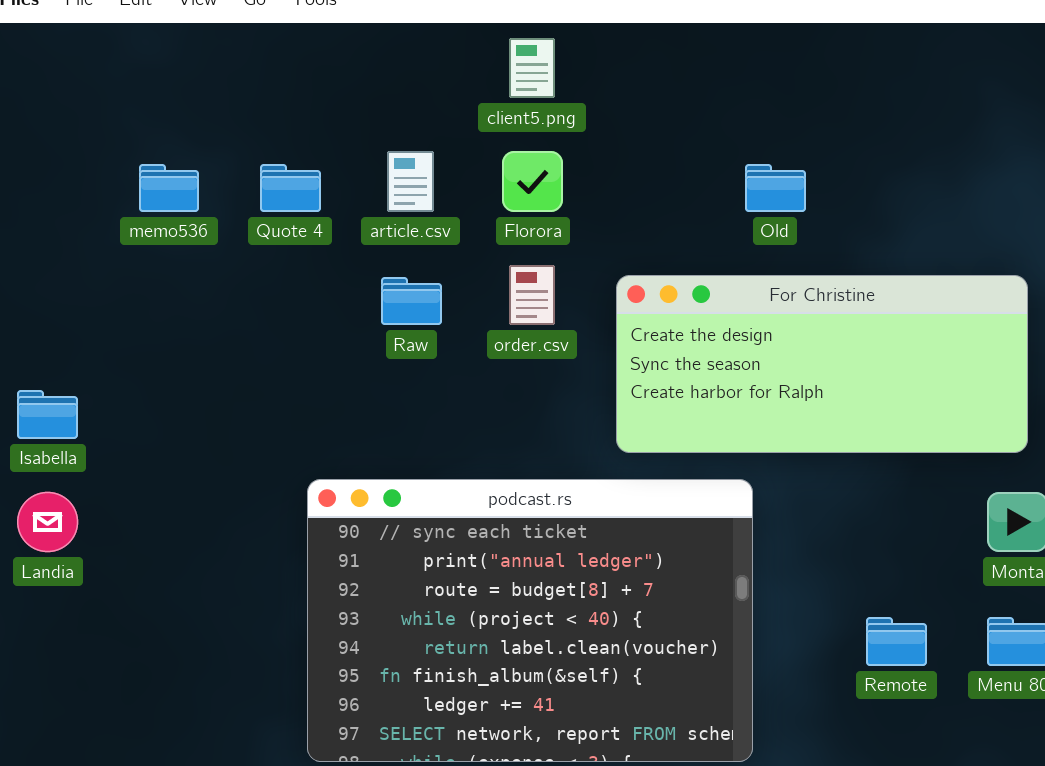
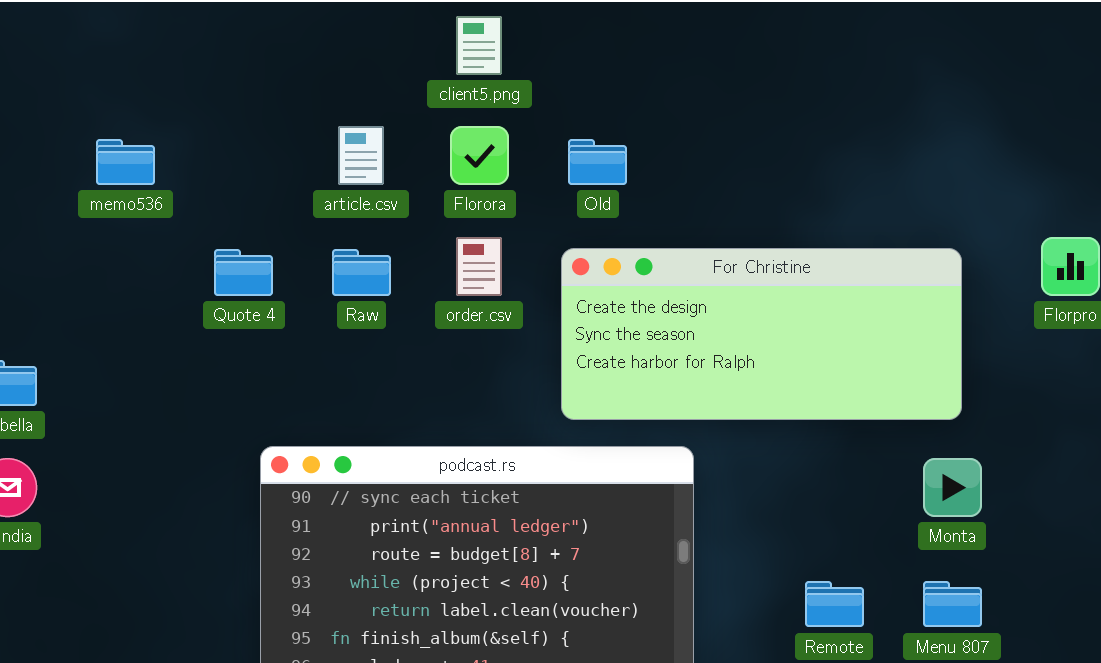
Quote 4: [260,164,321,212] -> [214,249,273,296], moved
Old: [745,164,806,212] -> [568,139,627,185], moved

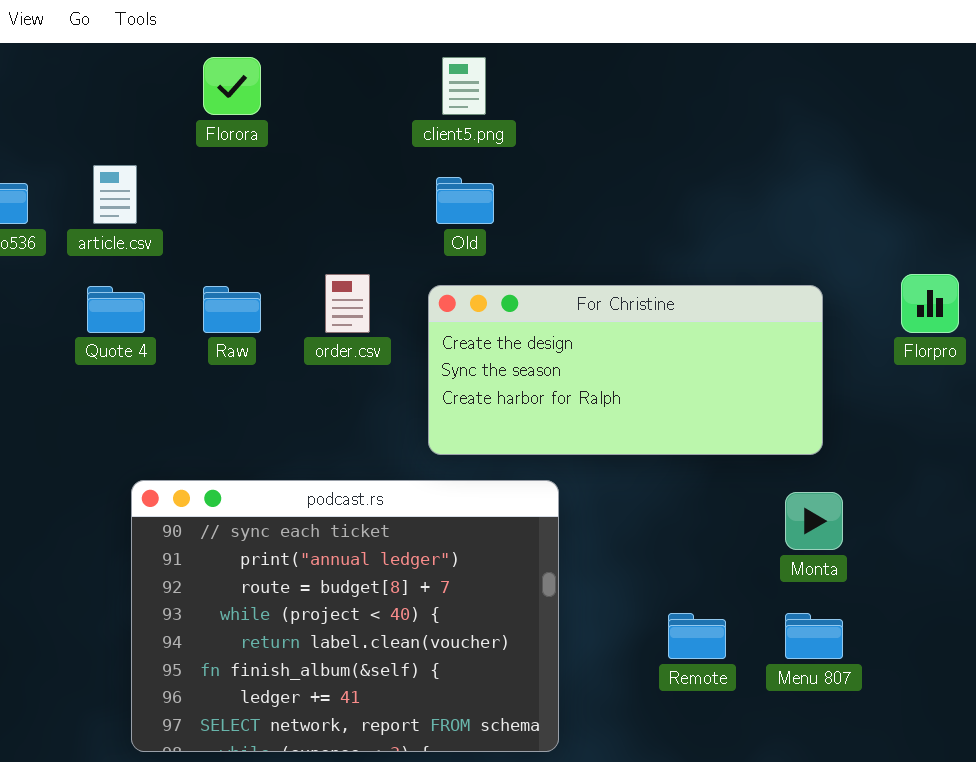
client5.png: [456,16,502,75] -> [442,57,486,115], moved
article.csv: [338,126,384,185] -> [93,165,137,224], moved
Florora: [450,126,509,185] -> [203,57,261,115], moved

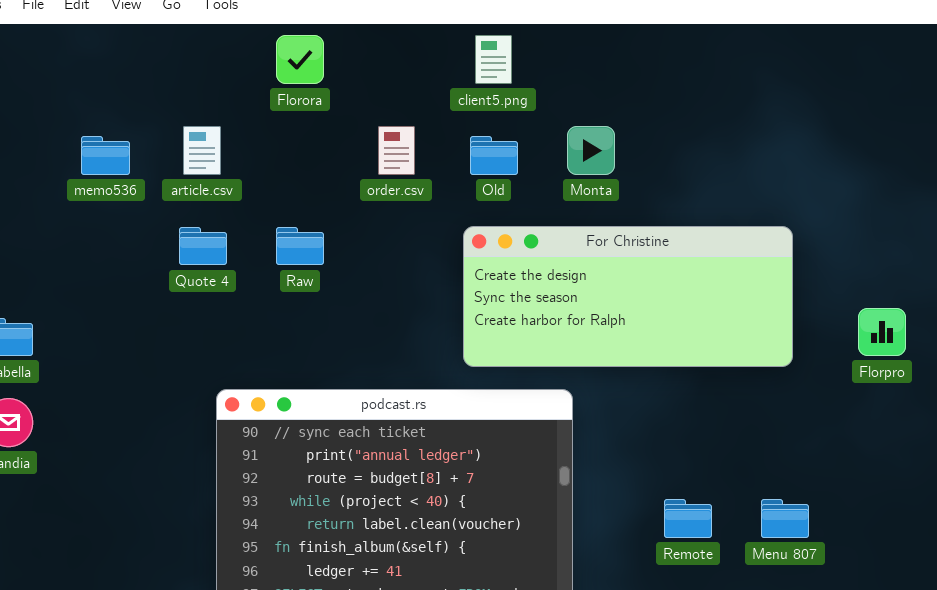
order.csv: [325,274,370,333] -> [378,126,415,175], moved
Florpro: [901,274,959,333] -> [858,308,906,356], moved
Monta: [785,492,843,550] -> [567,126,615,175], moved

